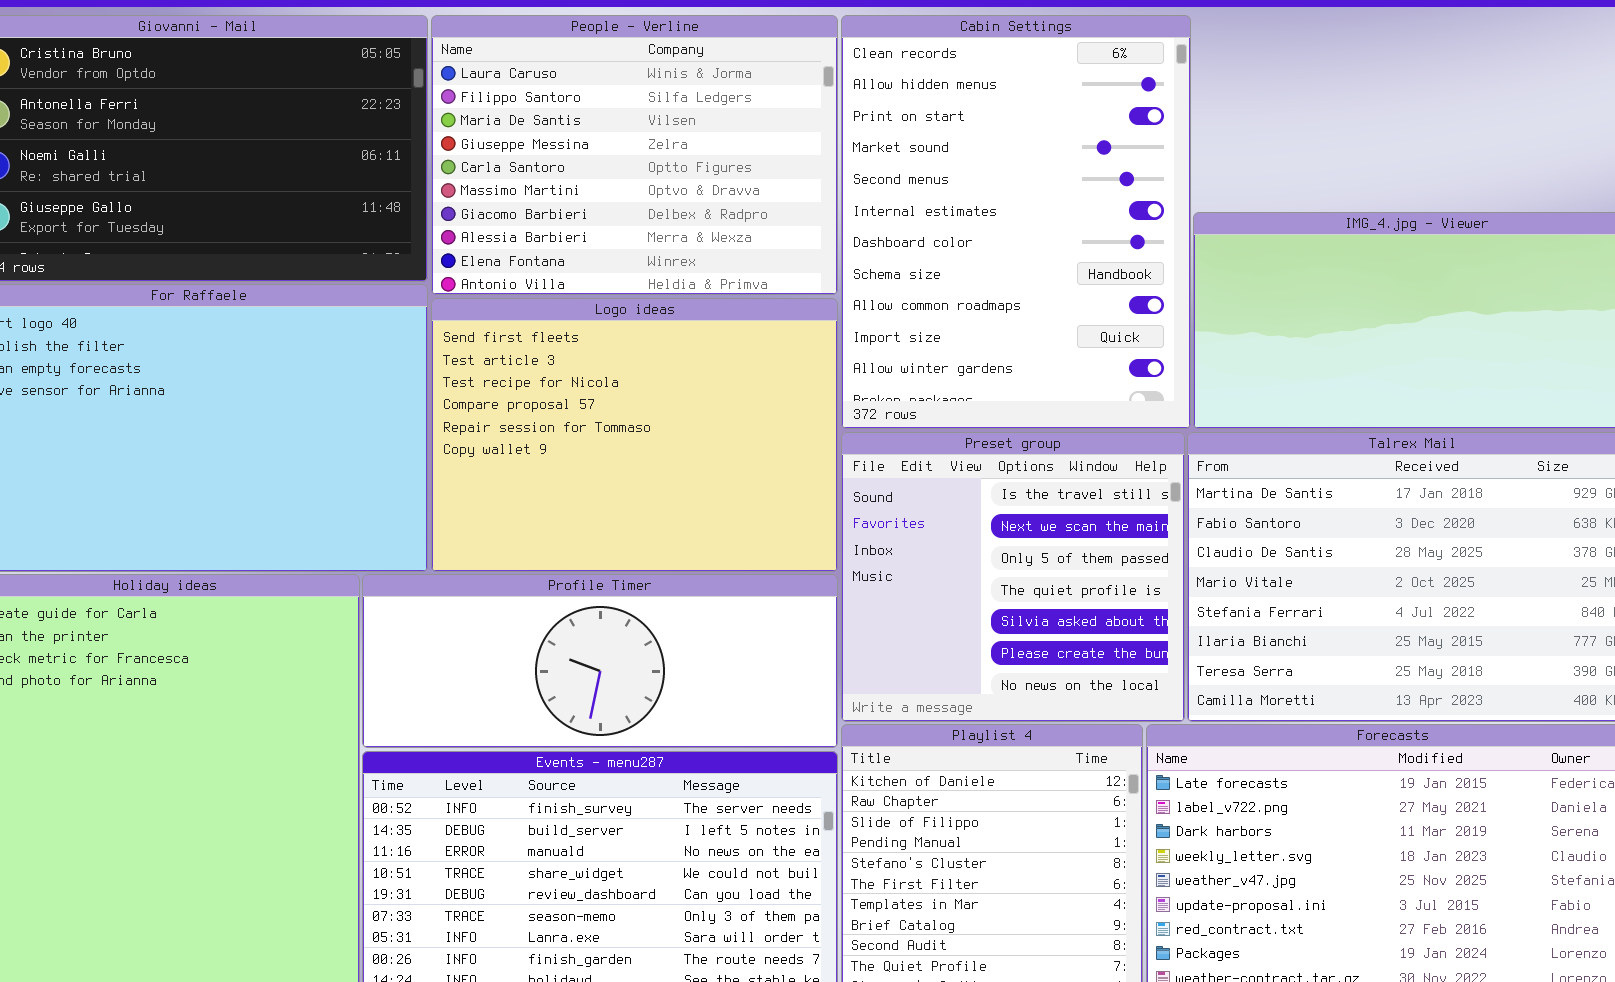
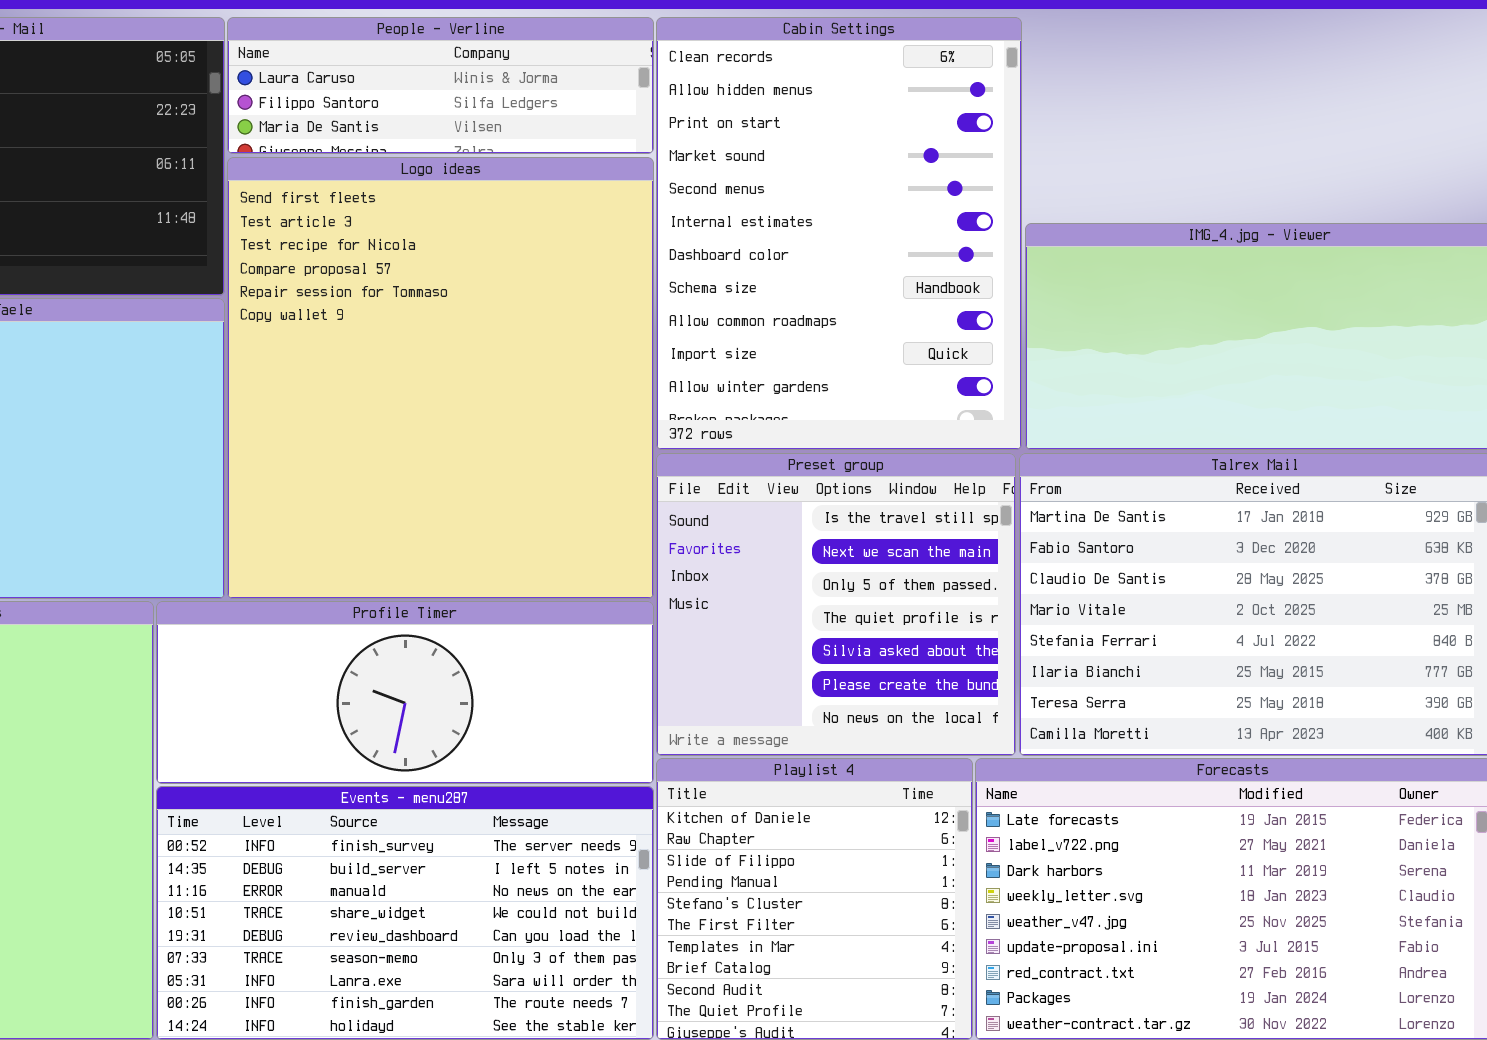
People - Verline: [431,15,838,295] -> [227,17,654,154], resized
Logo ideas: [431,298,838,572] -> [227,157,654,599], resized

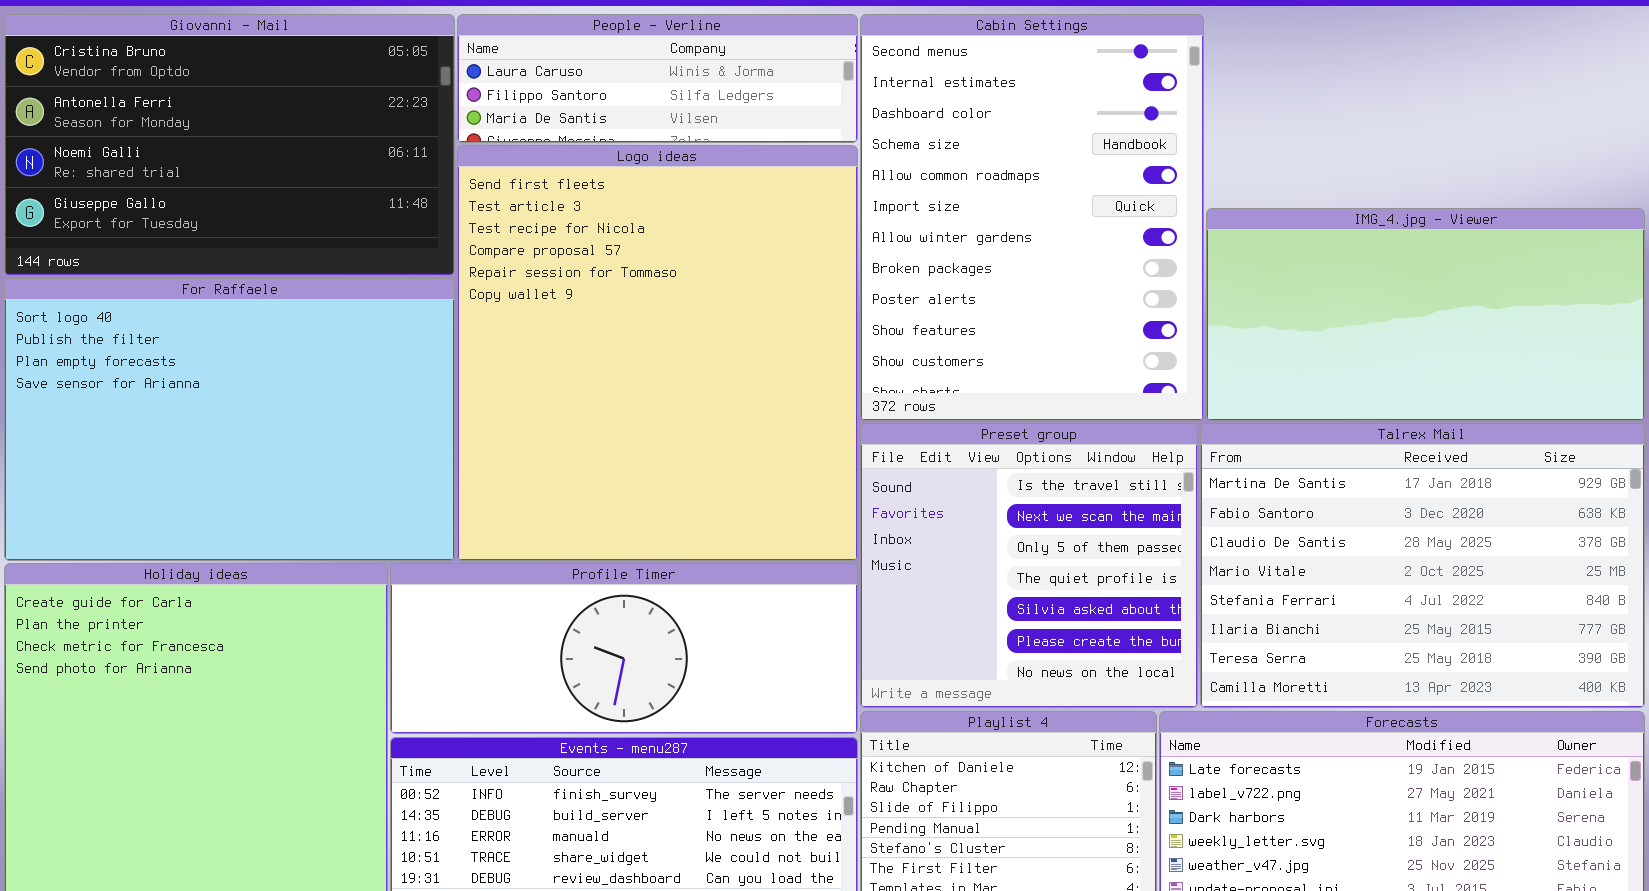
Cabin Settings: [656,17,1022,450] -> [860,14,1204,421], scrolled down 4 rows

